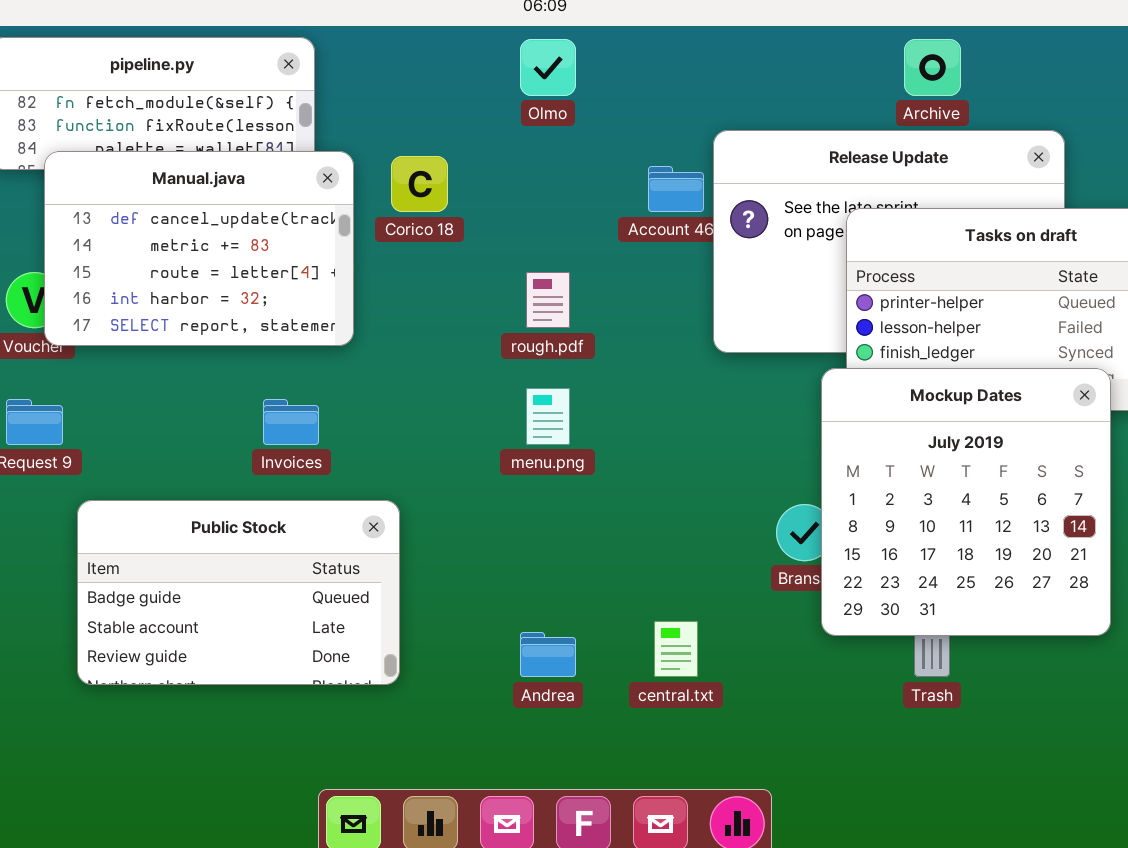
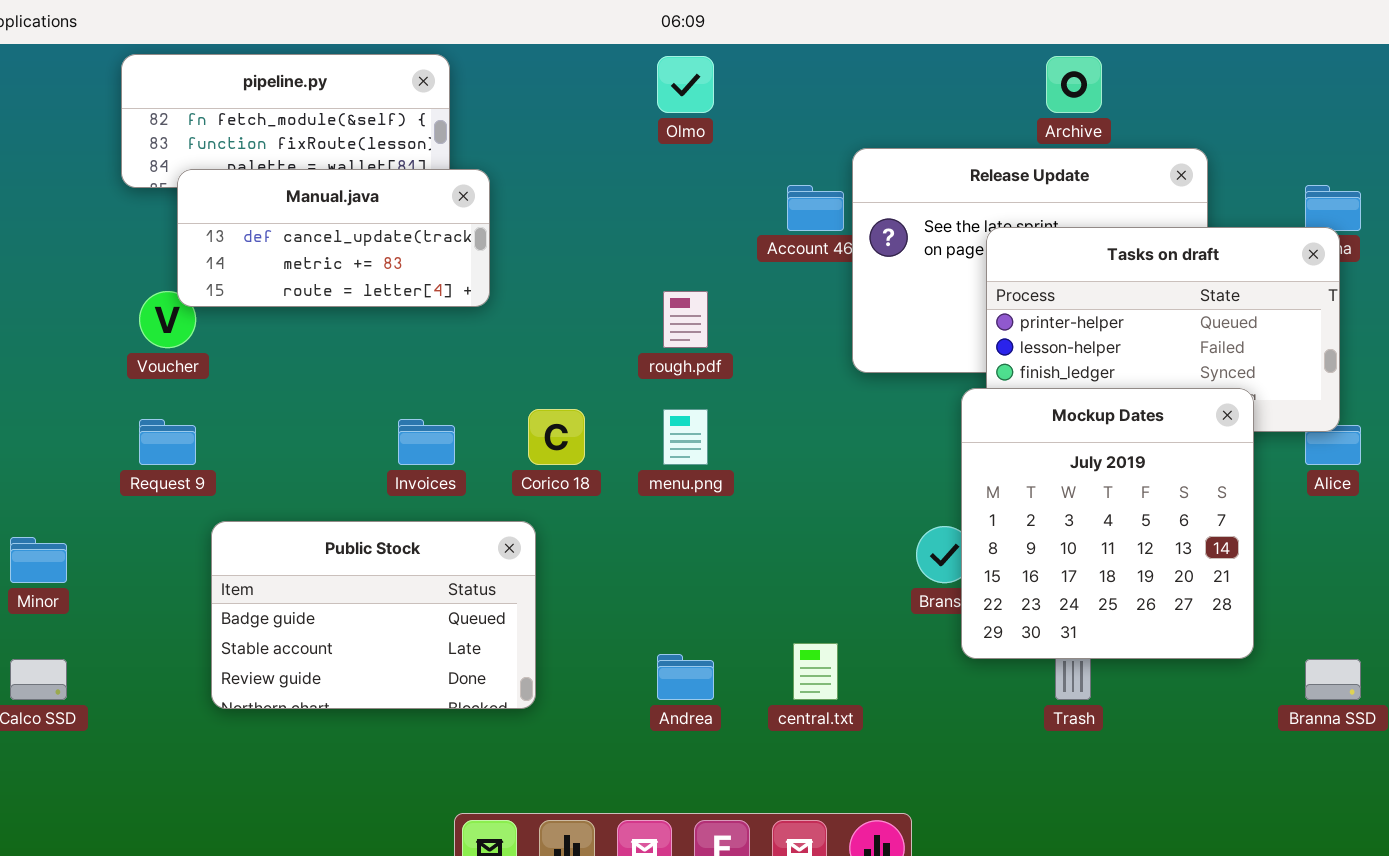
Manual.java: [44,151,354,346] -> [177,169,490,307], resized
Corico 18: [391,156,448,212] -> [528,409,585,465], moved

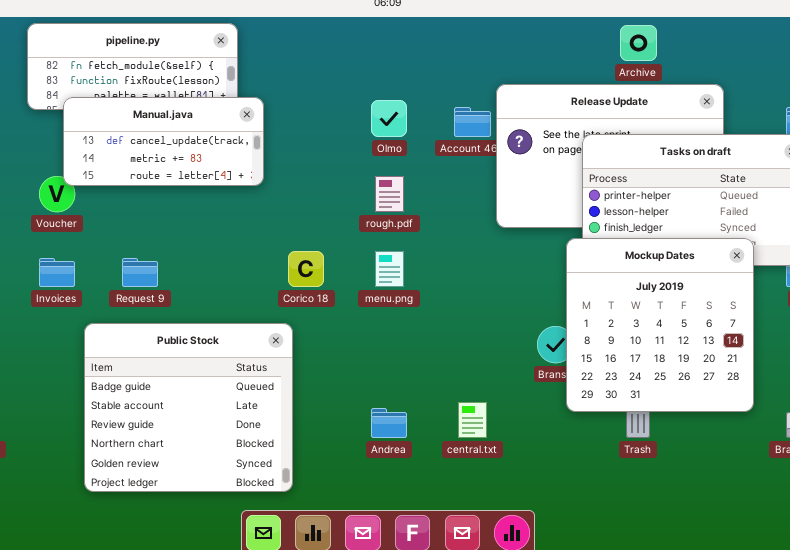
Olmo: [657,56,714,113] -> [371,100,407,137], moved
Request 9: [139,419,196,465] -> [122,258,158,287], moved
Invoices: [398,419,455,465] -> [39,258,75,287], moved
Public Stock: [211,521,536,709] -> [84,323,293,492], resized

